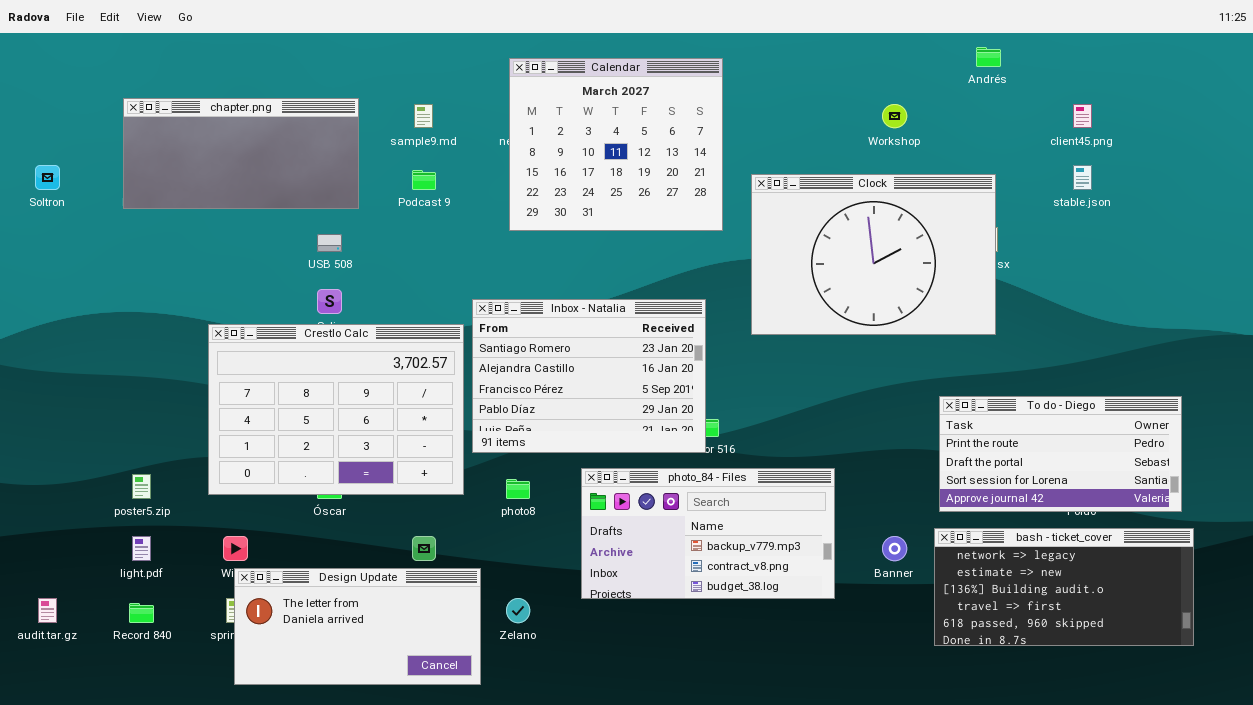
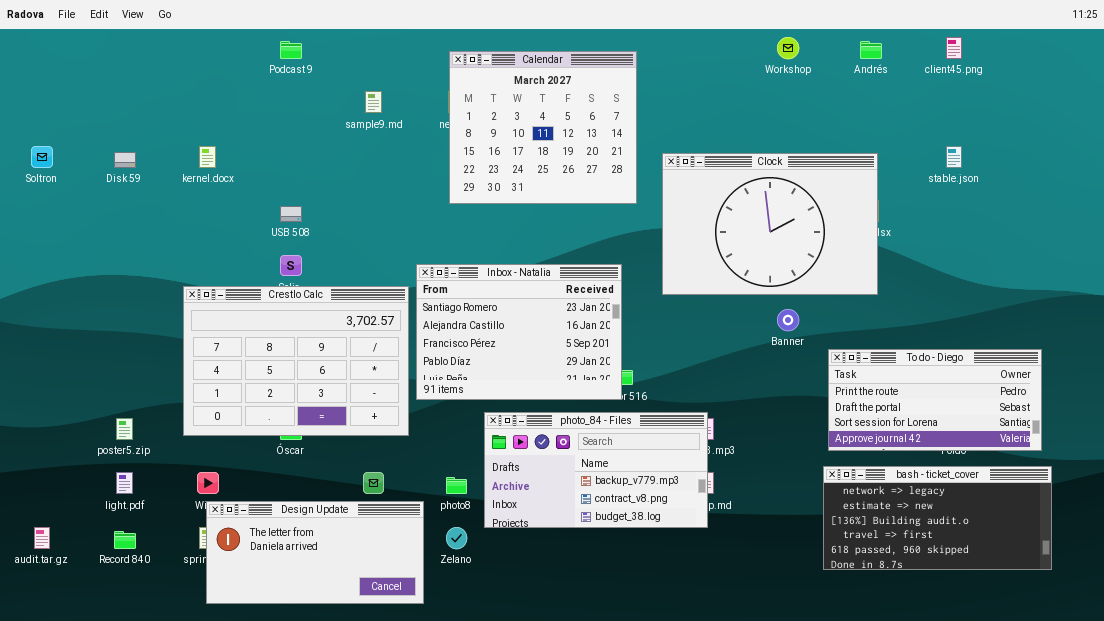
chapter.png: [123,98,359,209] -> none, closed
Workshop: [882,104,907,128] -> [777,37,799,59], moved
client45.png: [1073,104,1092,128] -> [946,37,962,59], moved
Podcast 9: [412,170,436,190] -> [280,41,302,59], moved
photo_84 - Files: [581,468,835,599] -> [484,412,708,528], moved
photo8: [506,479,530,499] -> [446,477,467,494], moved
Banner: [882,536,907,561] -> [777,309,799,331], moved

